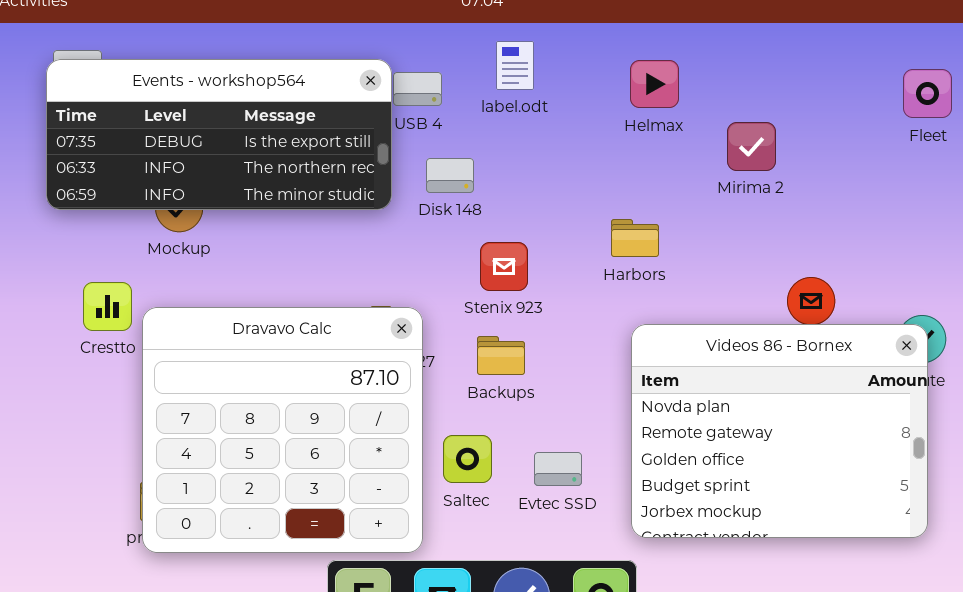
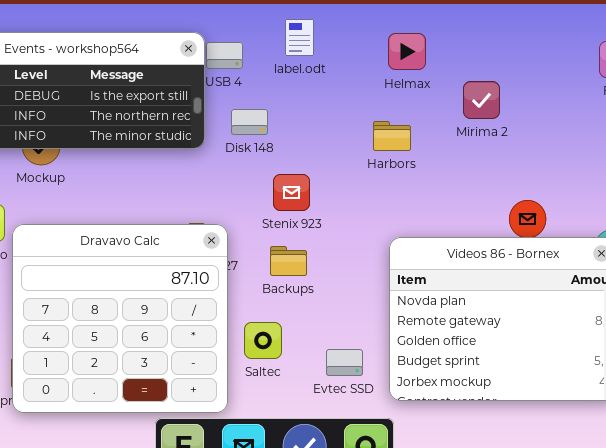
Harbors: [611,219,659,257] -> [373,121,411,151], moved
Evtec SSD: [534,452,582,486] -> [326,349,363,376], moved

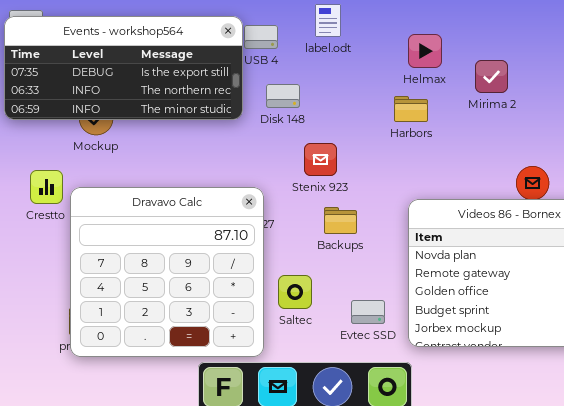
Helmax: [388,33,426,70] -> [408,34,442,68], moved
Backups: [270,246,307,276] -> [324,207,357,234], moved

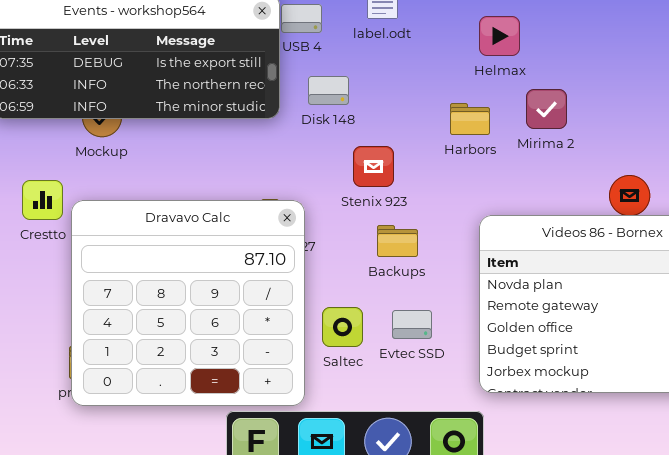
Mirima 2: [475,60,508,93] -> [526,89,567,129], moved
Harbors: [394,96,428,122] -> [450,103,490,135], moved
Evtec SSD: [351,300,385,324] -> [392,310,432,339], moved

